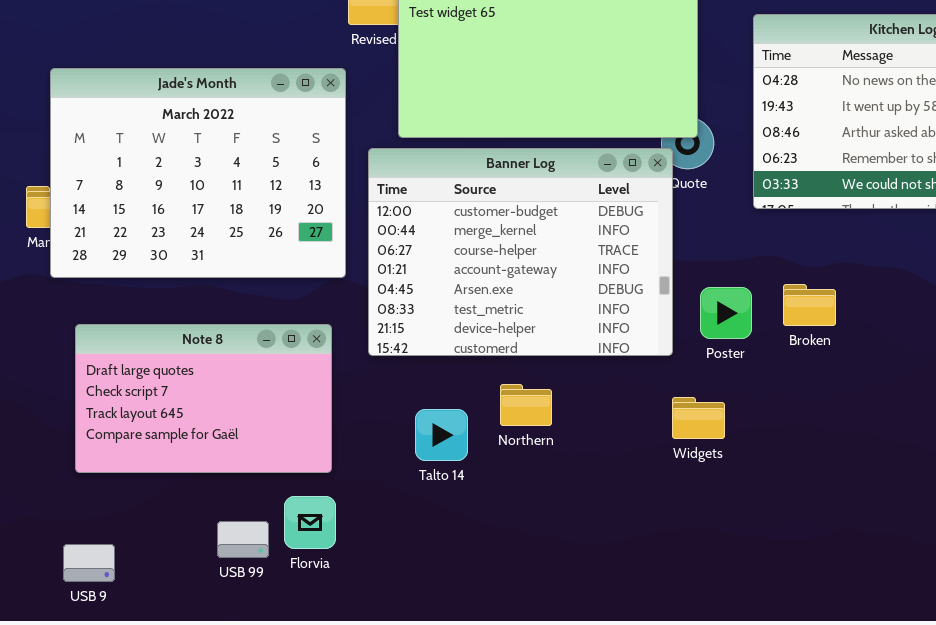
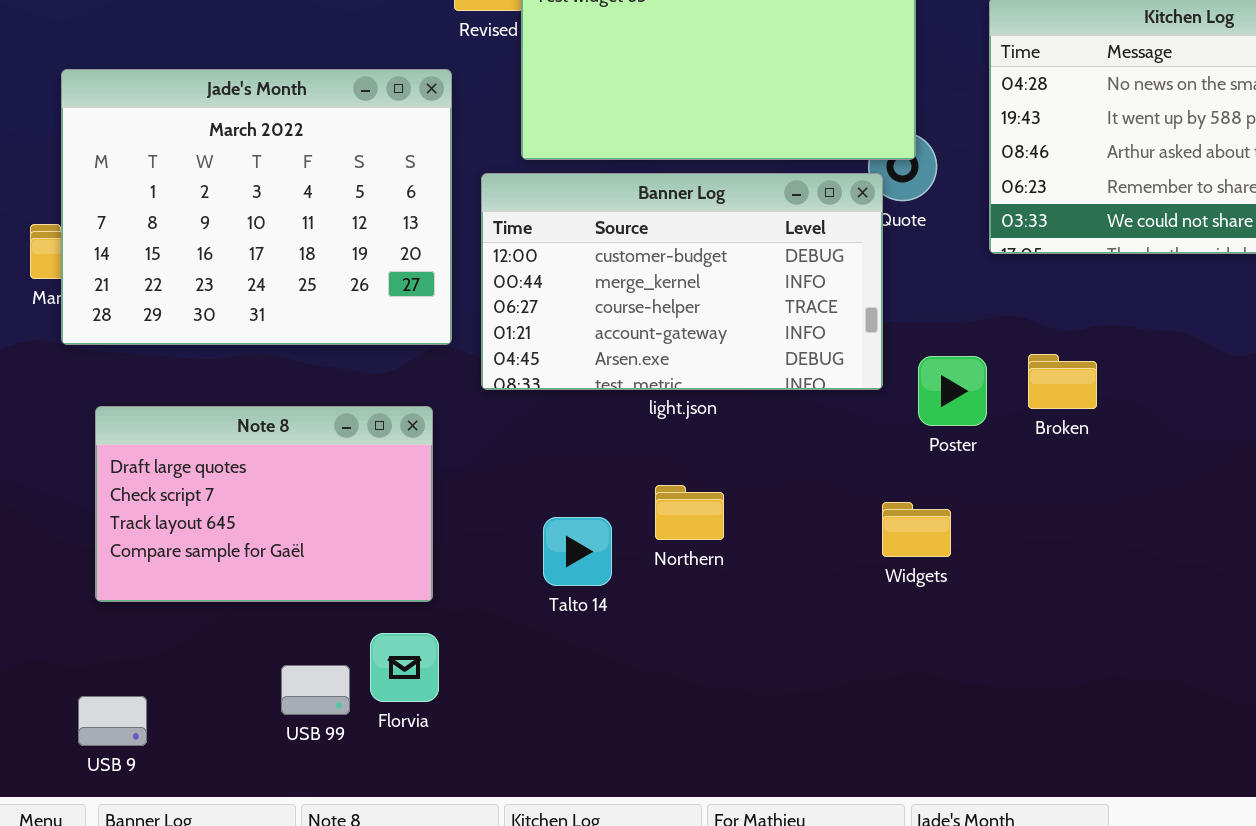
Banner Log: [368,148,673,356] -> [481,173,883,390], resized

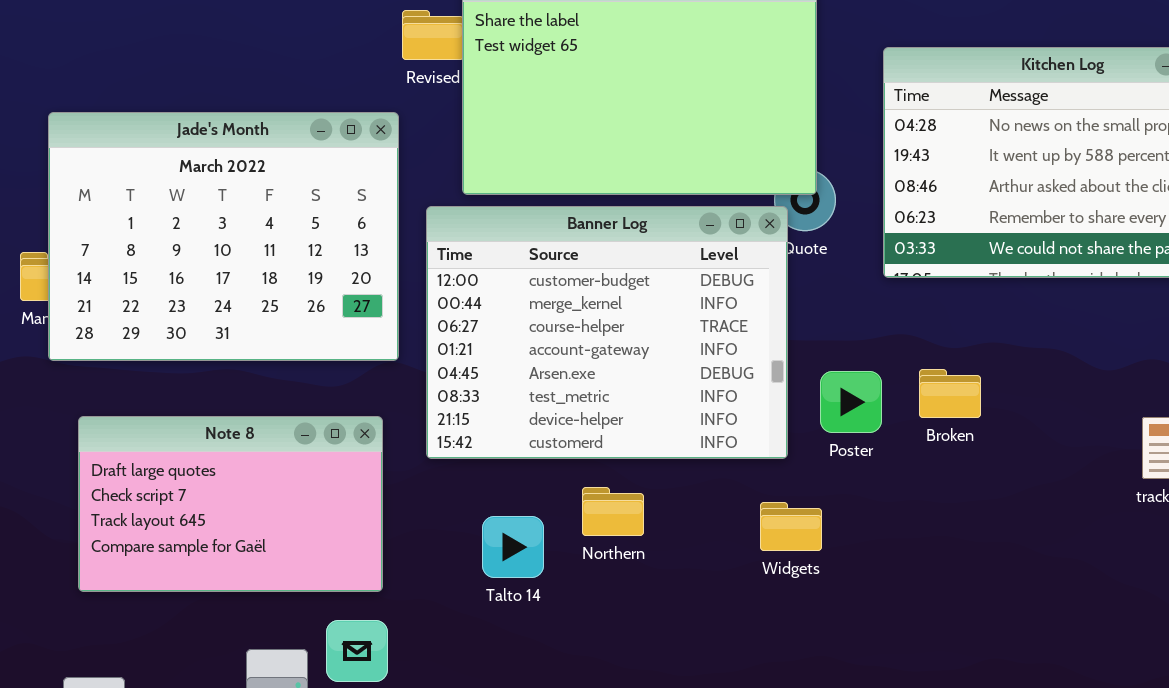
Banner Log: [481,173,883,390] -> [426,206,788,459], resized
Widgets: [882,502,951,557] -> [760,502,822,551], moved

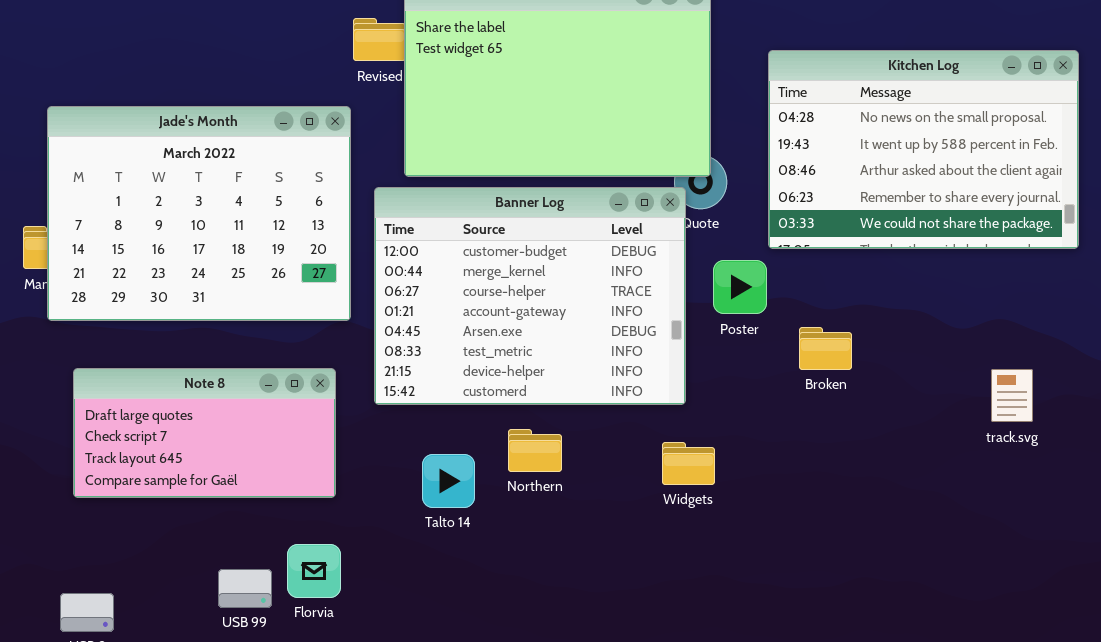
Poster: [820,371,882,433] -> [713,260,767,314], moved
Note 8: [78,416,383,592] -> [73,368,336,498], resized

